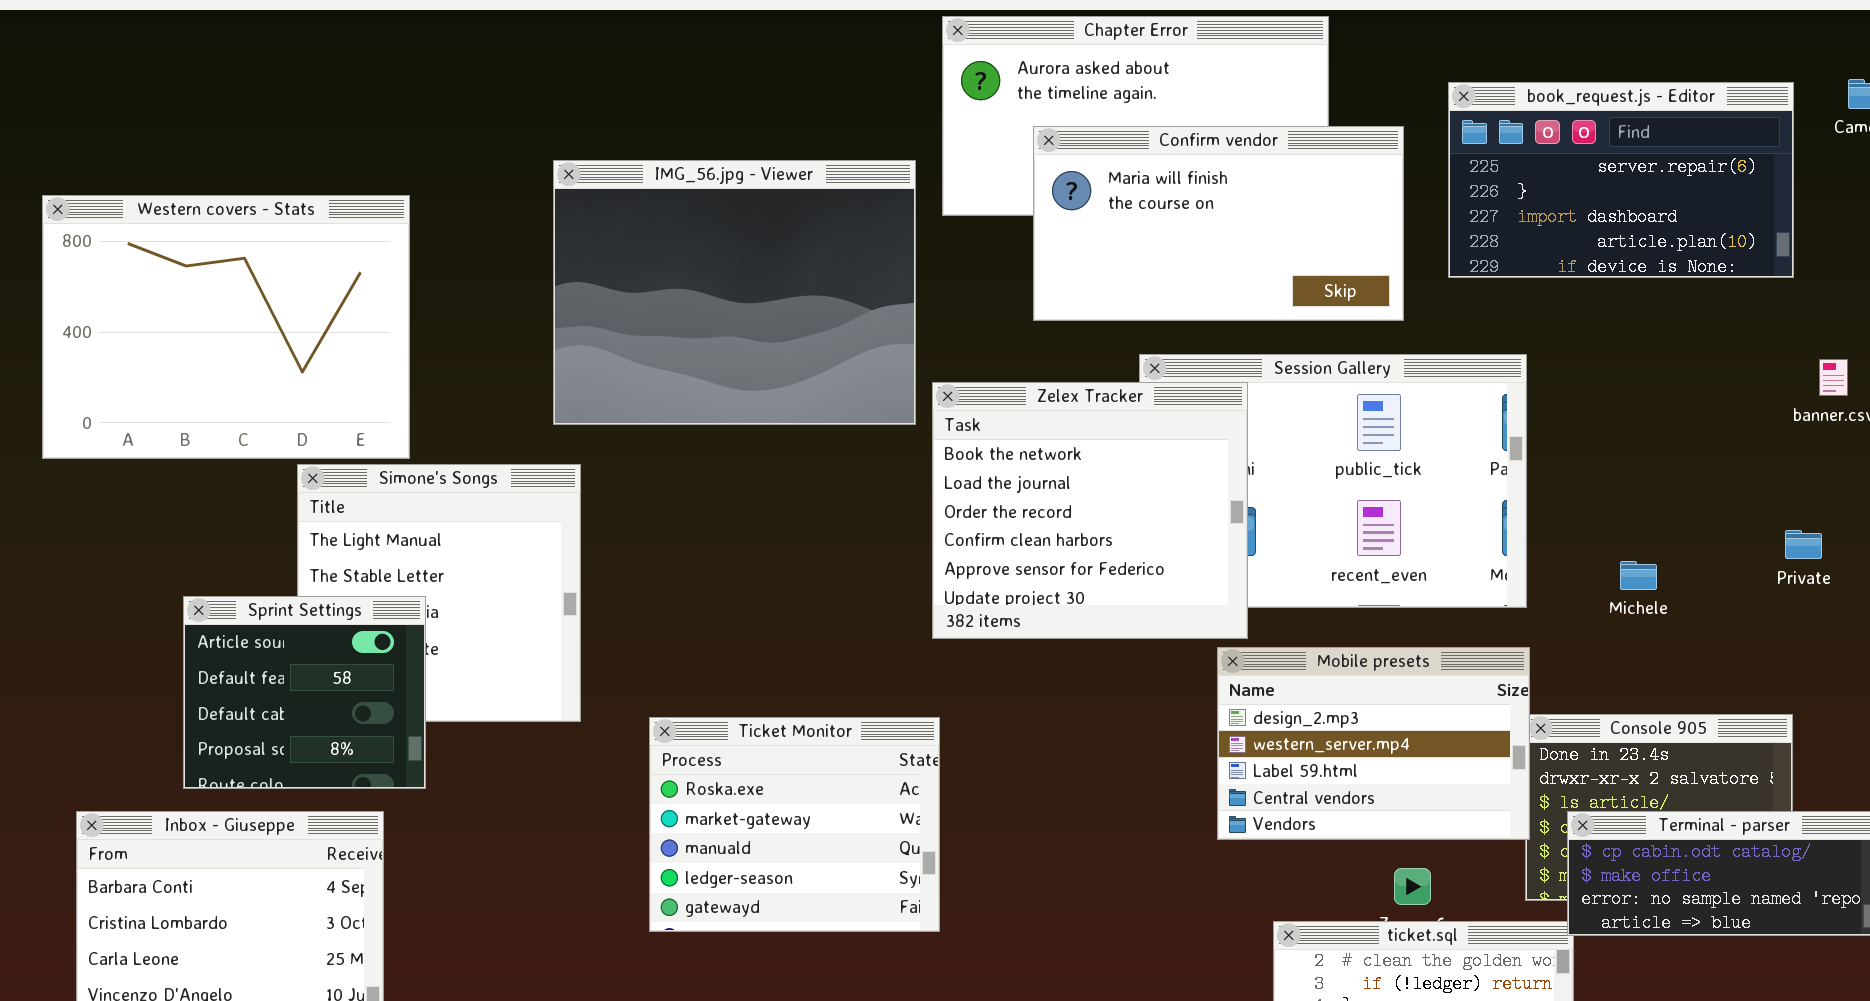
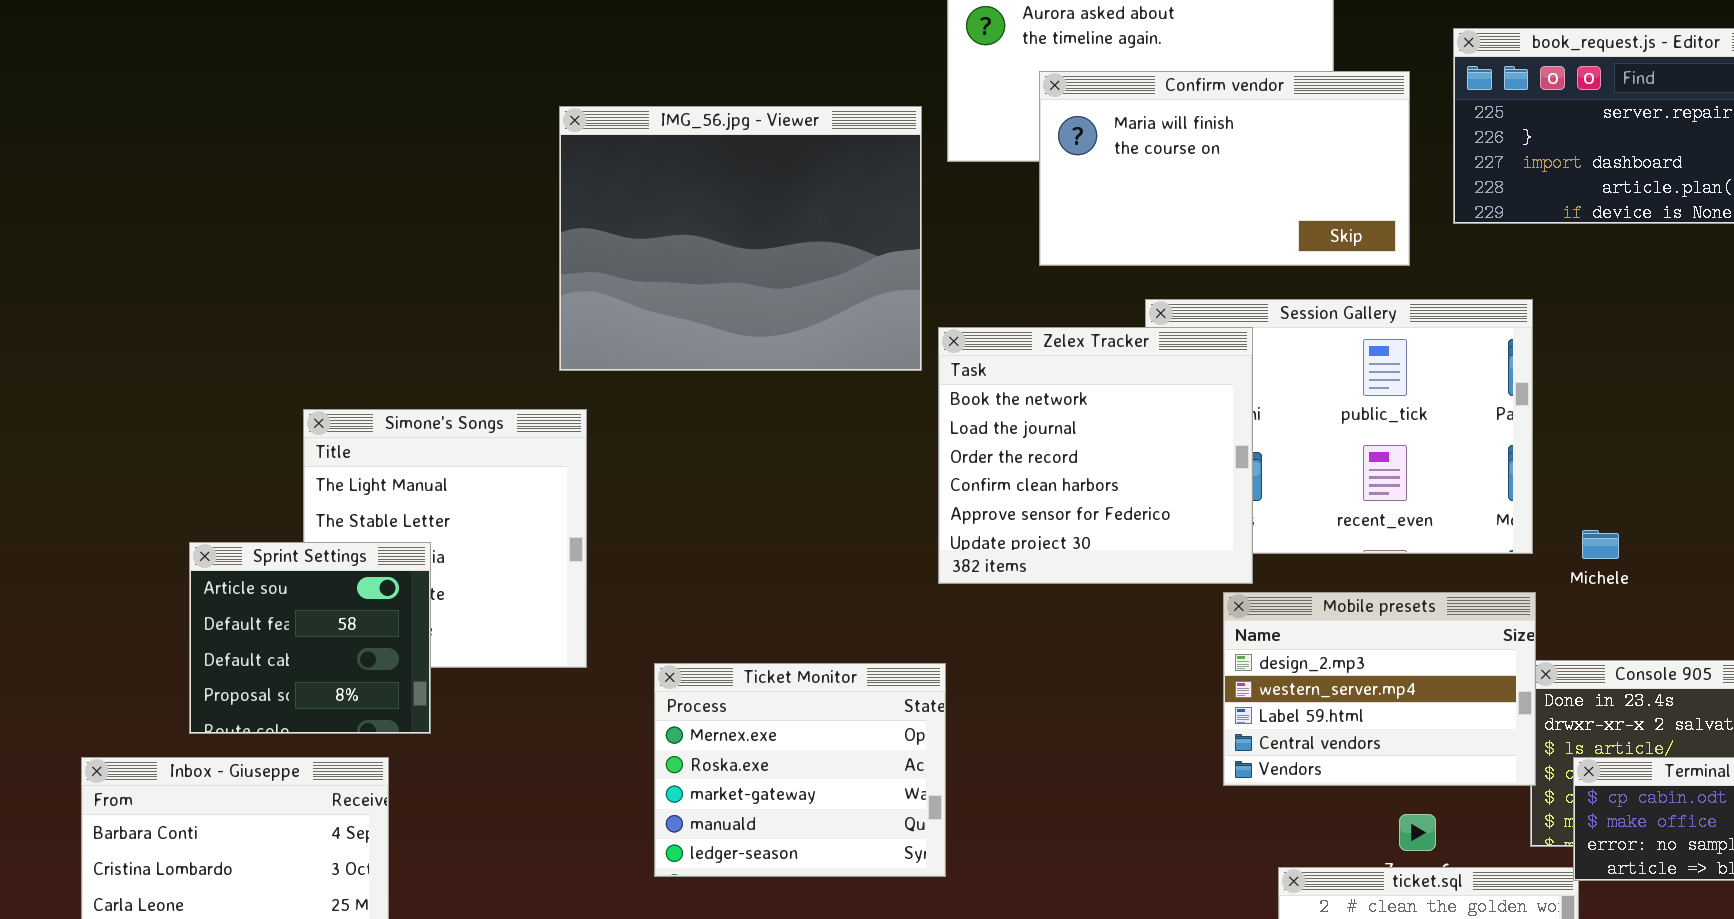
Western covers - Stats: [42,195,410,459] -> none, closed
Michele: [1620,561,1657,590] -> [1582,530,1619,559], moved
Ticket Monitor: [649,717,940,932] -> [654,663,946,877], scrolled up 1 row

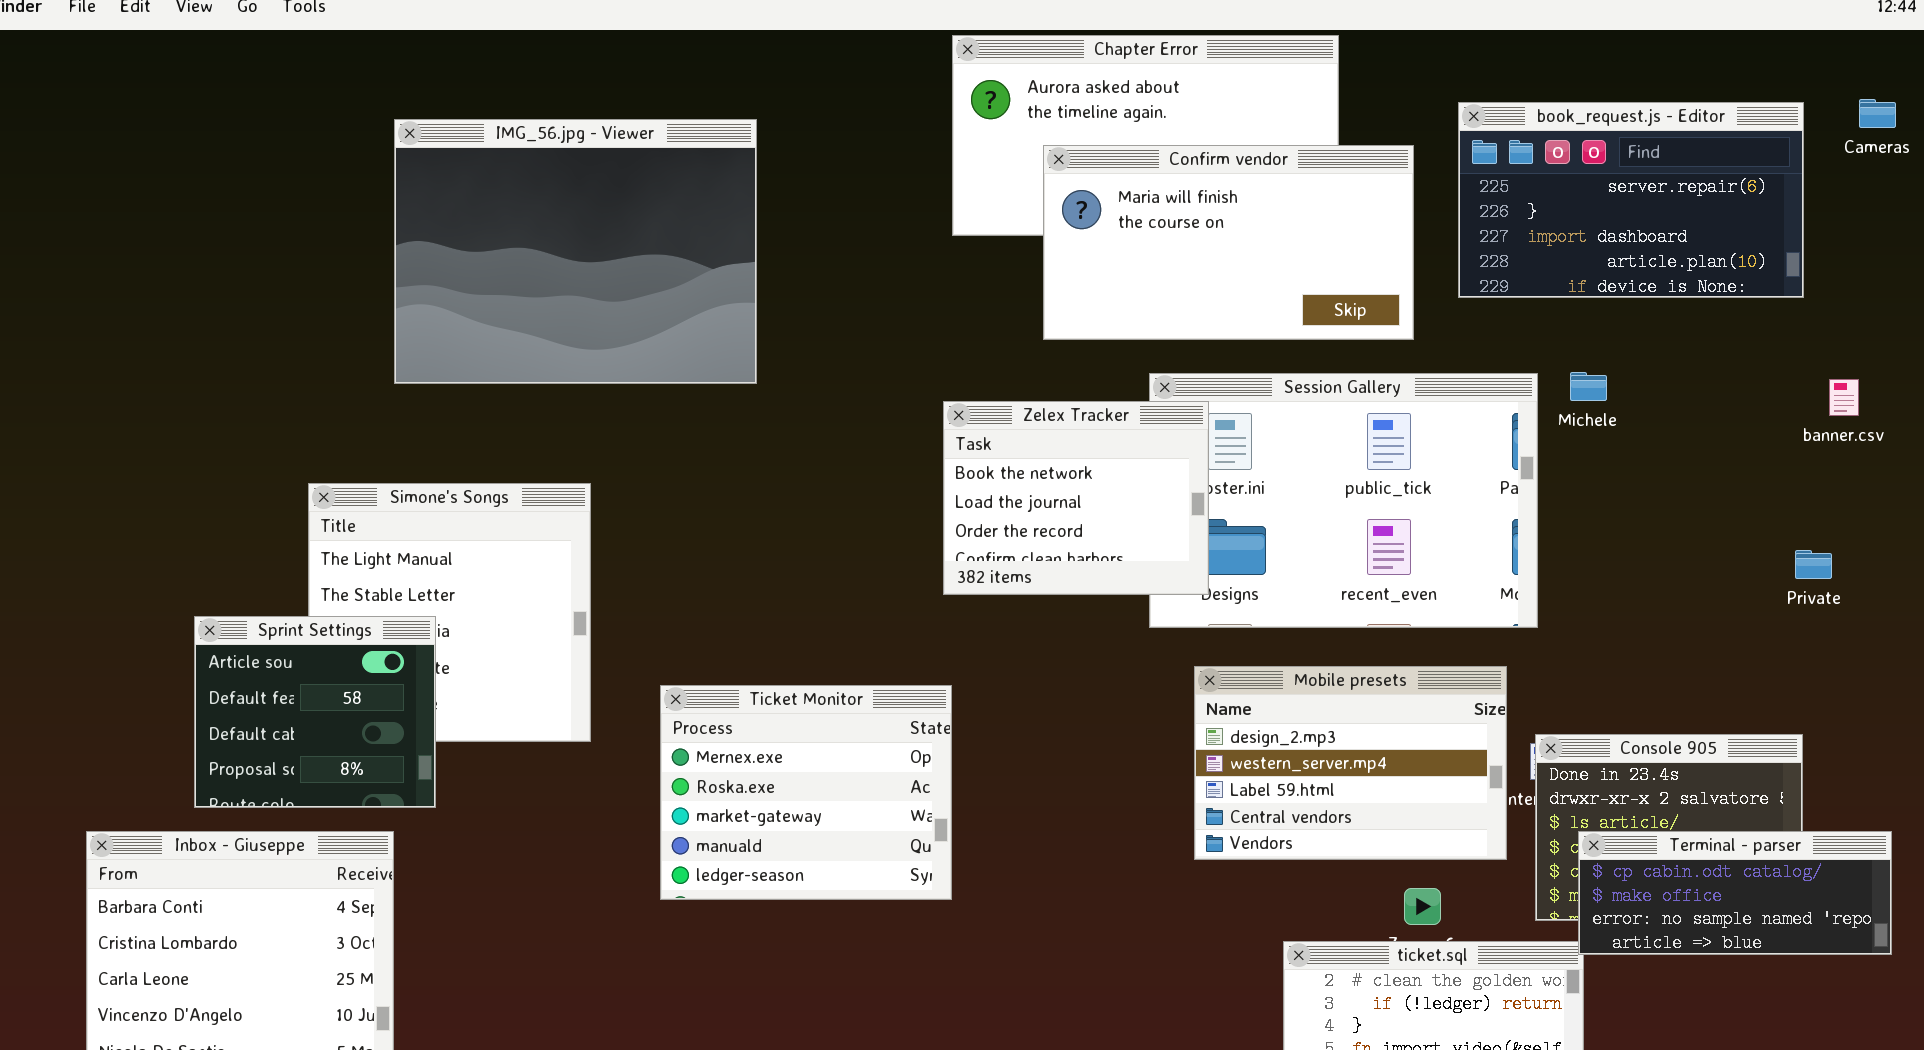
IMG_56.jpg - Viewer: [559,106,922,371] -> [394,119,757,384], moved
Zelex Tracker: [938,327,1253,584] -> [943,401,1209,595], resized
Michele: [1582,530,1619,559] -> [1570,372,1607,401], moved
Mobile presets: [1223,592,1536,786] -> [1194,666,1507,860], moved
Ticket Monitor: [654,663,946,877] -> [660,685,952,900], moved

